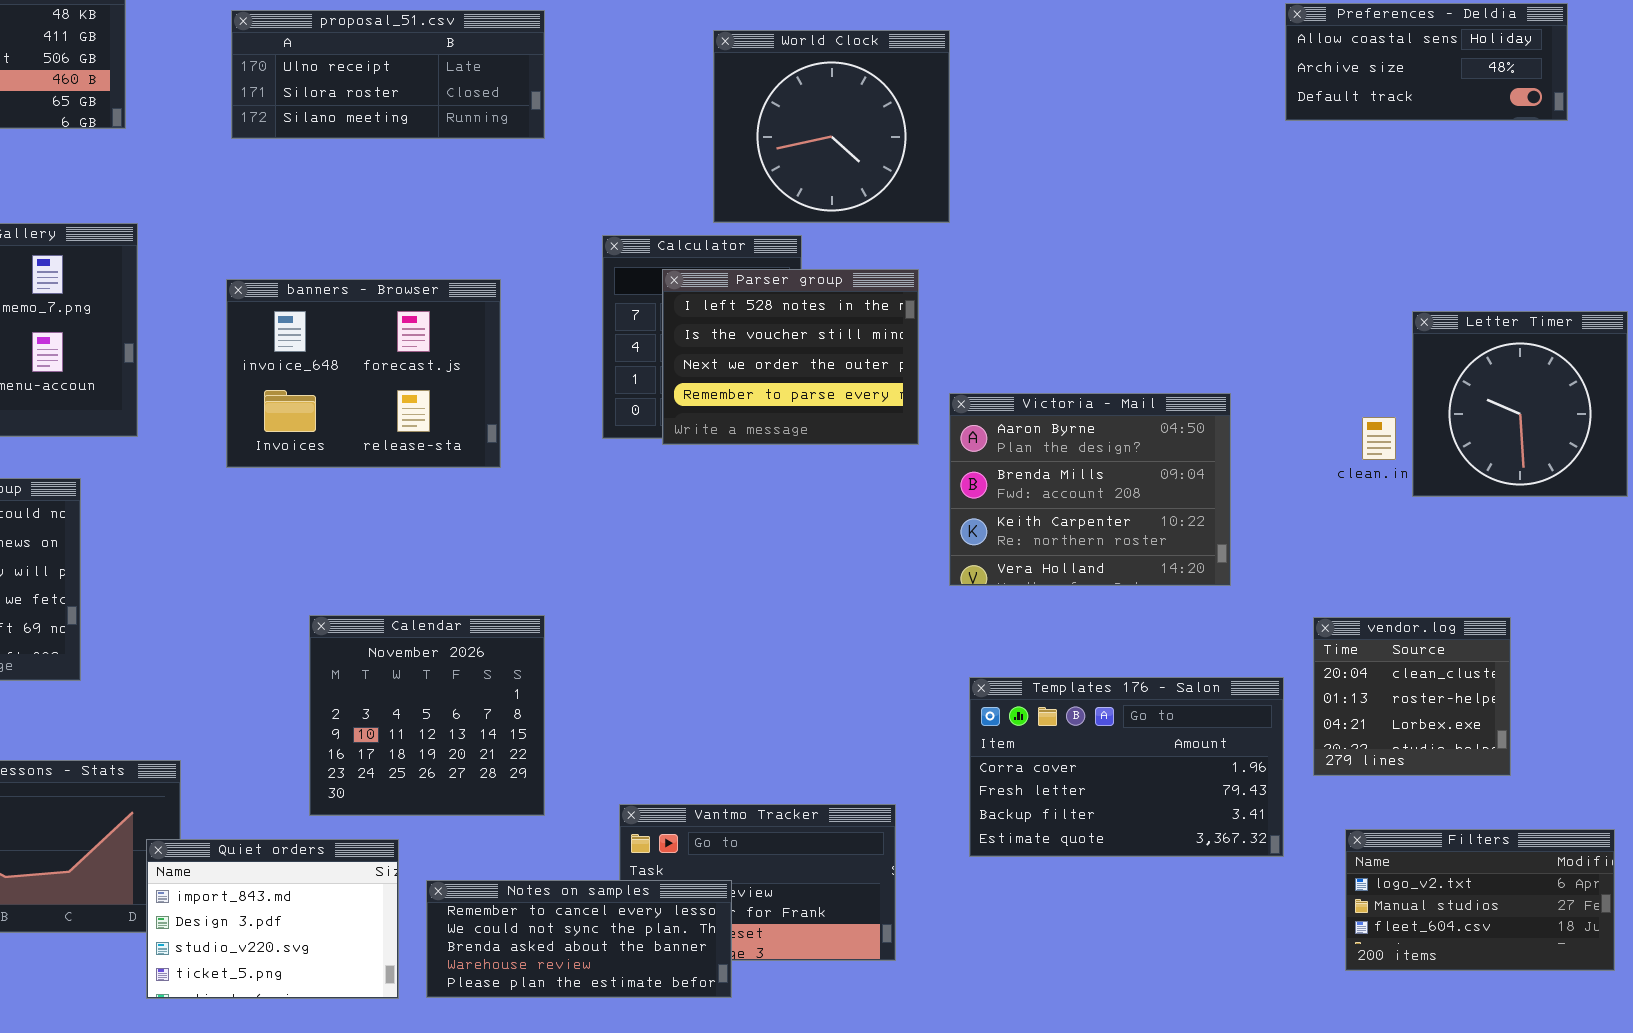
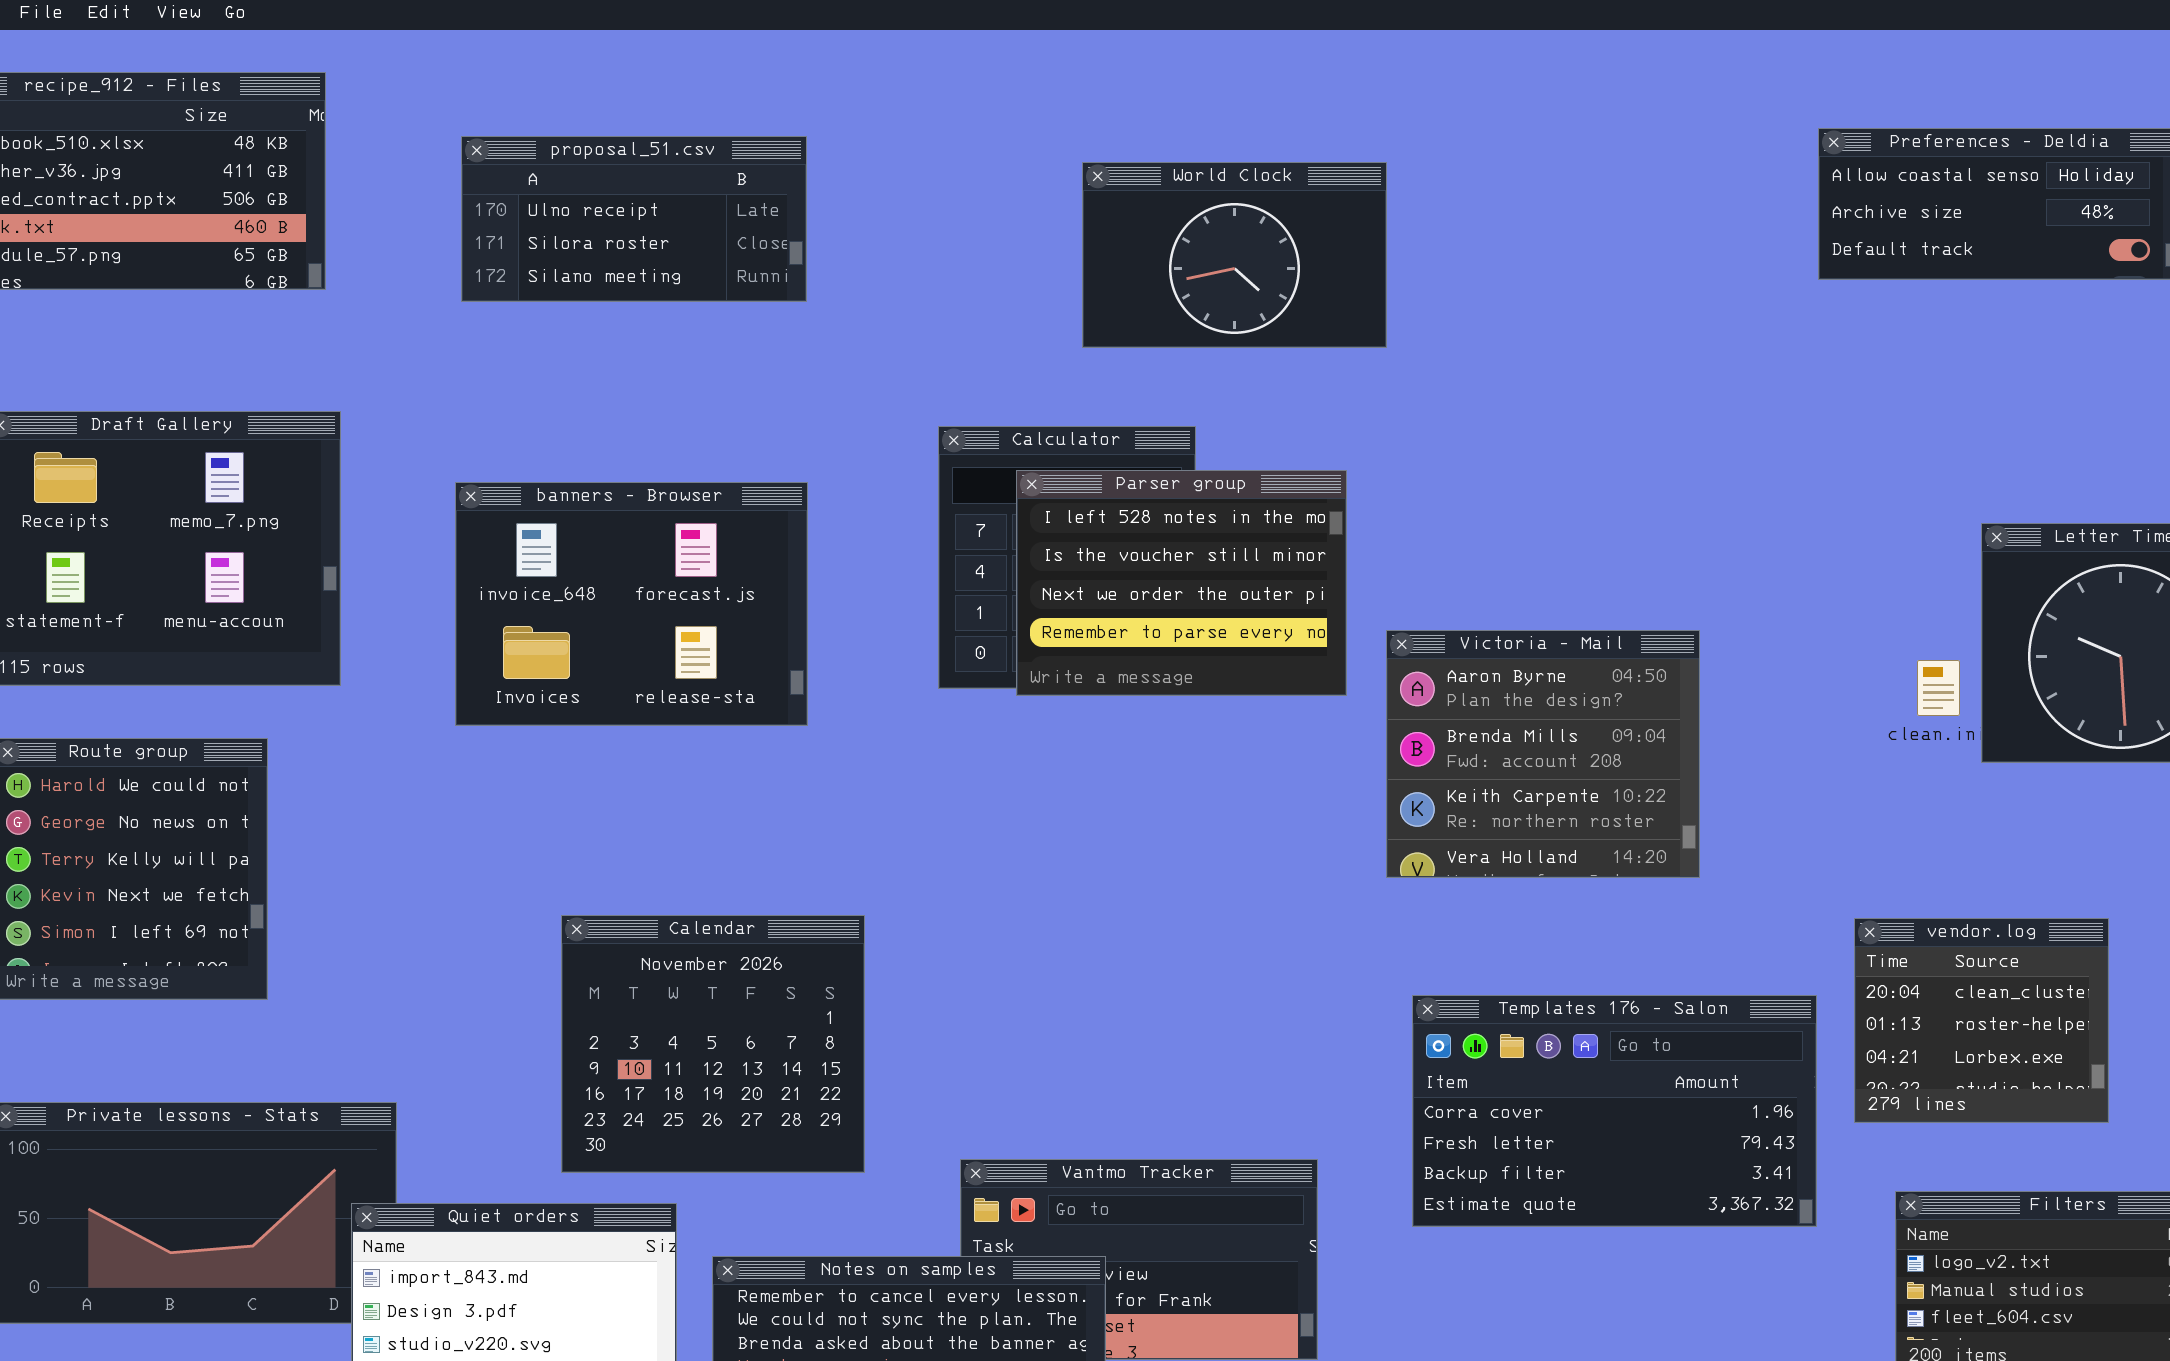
proposal_51.csv: [231,10,545,139] -> [461,136,807,302], resized
World Clock: [713,30,950,223] -> [1082,162,1387,348], resized
Victoria - Mail: [949,393,1231,586] -> [1386,630,1700,878], resized

